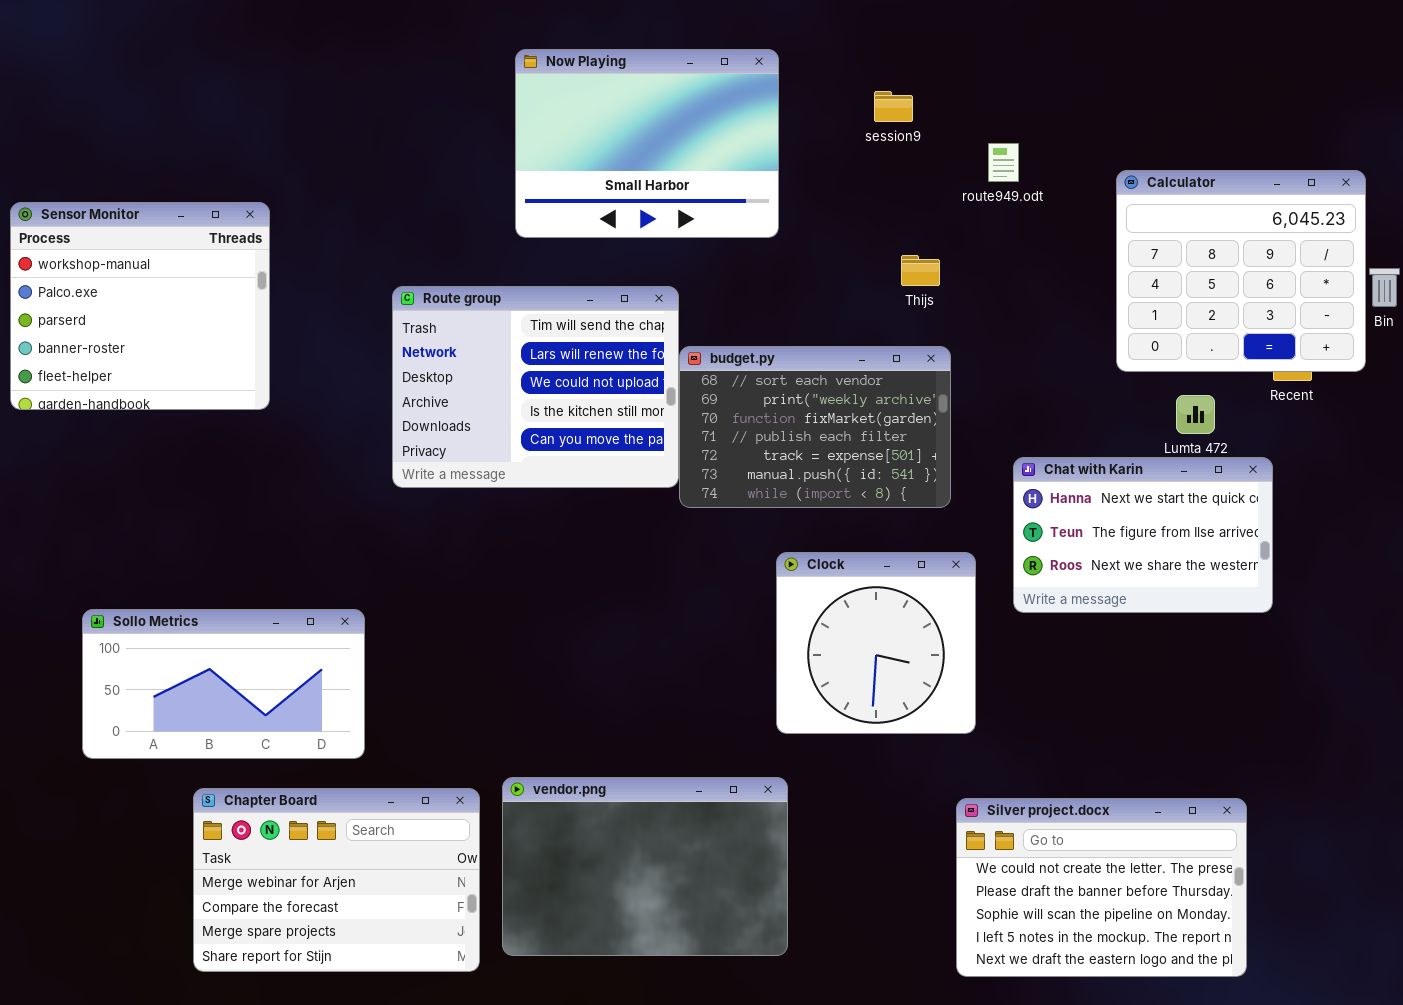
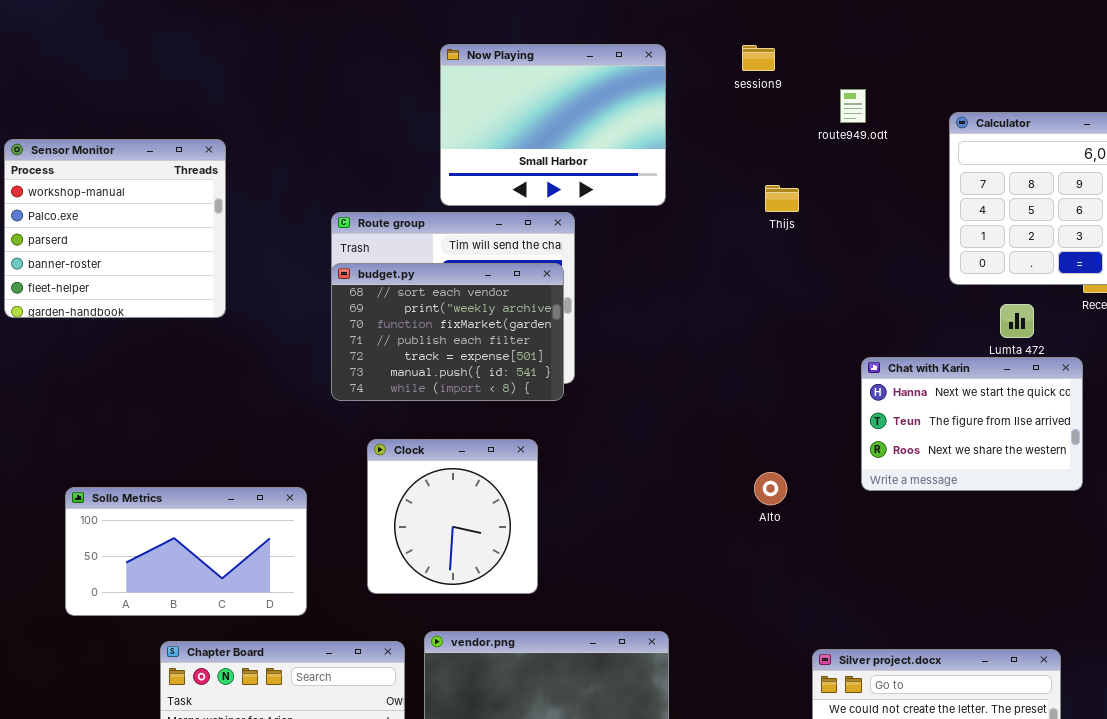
Now Playing: [515,49,779,238] -> [440,44,666,206], moved
budget.py: [679,346,951,508] -> [331,263,564,401], moved
Clock: [776,552,976,734] -> [367,439,538,594], moved

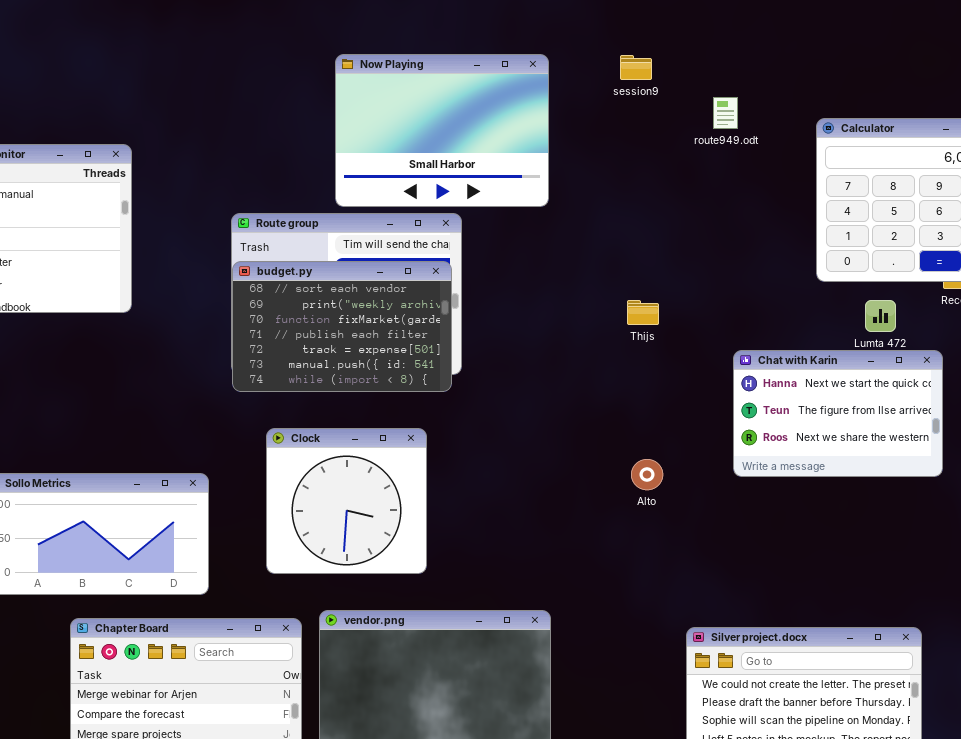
Thijs: [765,185,799,212] -> [627,300,659,325], moved

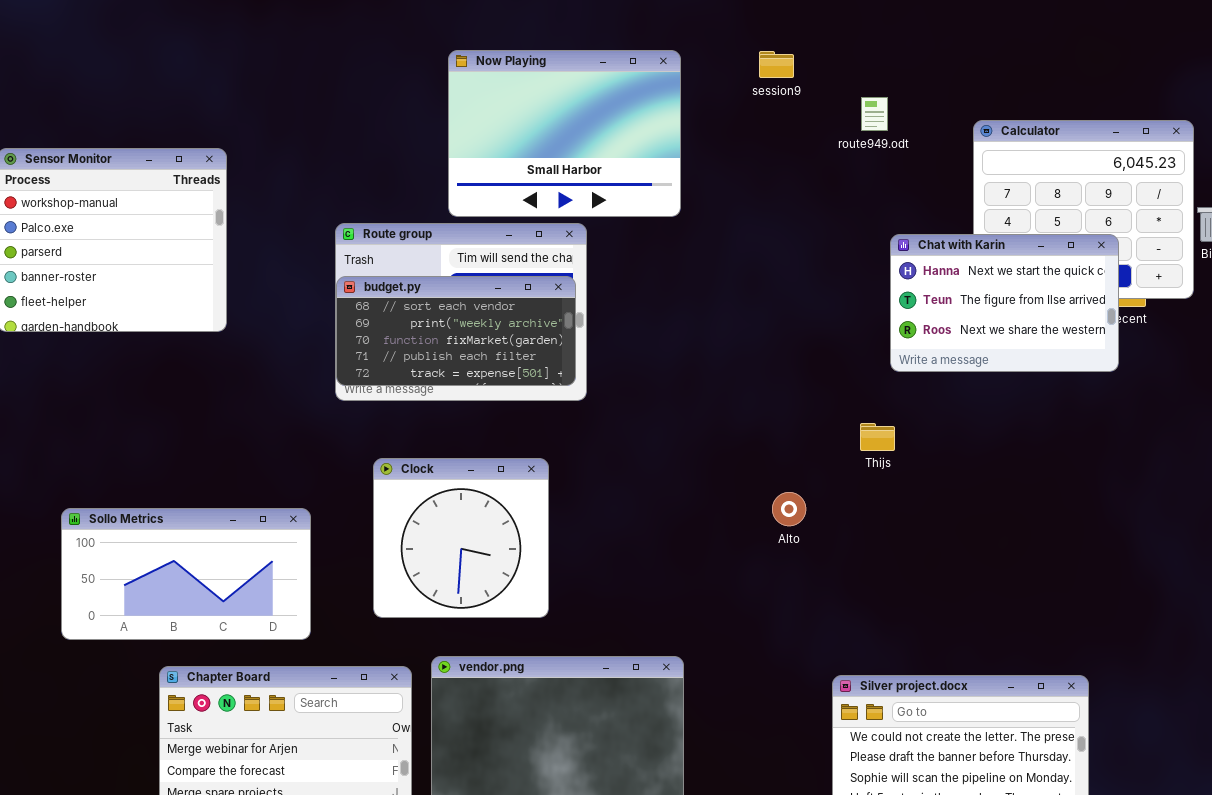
budget.py: [232,261,452,392] -> [336,276,576,386], resized
Thijs: [627,300,659,325] -> [860,423,895,451], moved
Chat with Karin: [733,350,943,477] -> [890,234,1119,372], moved

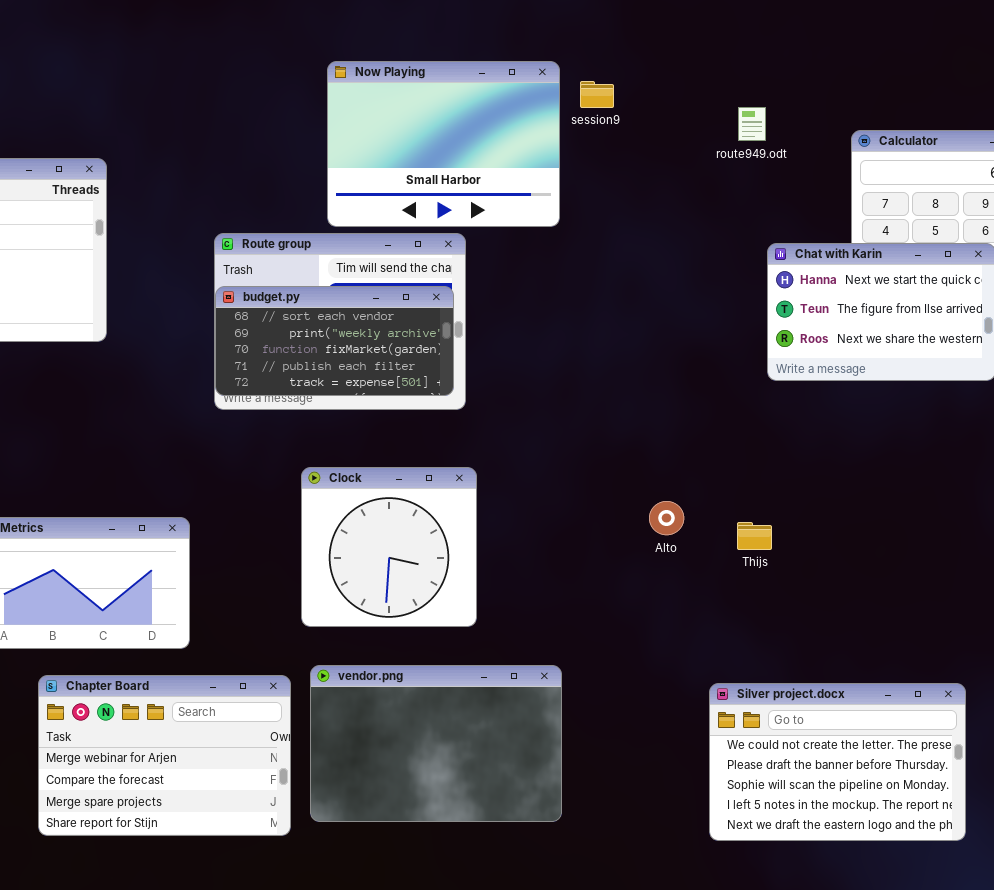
session9: [759,51,794,78] -> [580,81,614,108], moved
Thijs: [860,423,895,451] -> [737,522,772,550], moved
Clock: [373,458,549,618] -> [301,467,477,627], moved

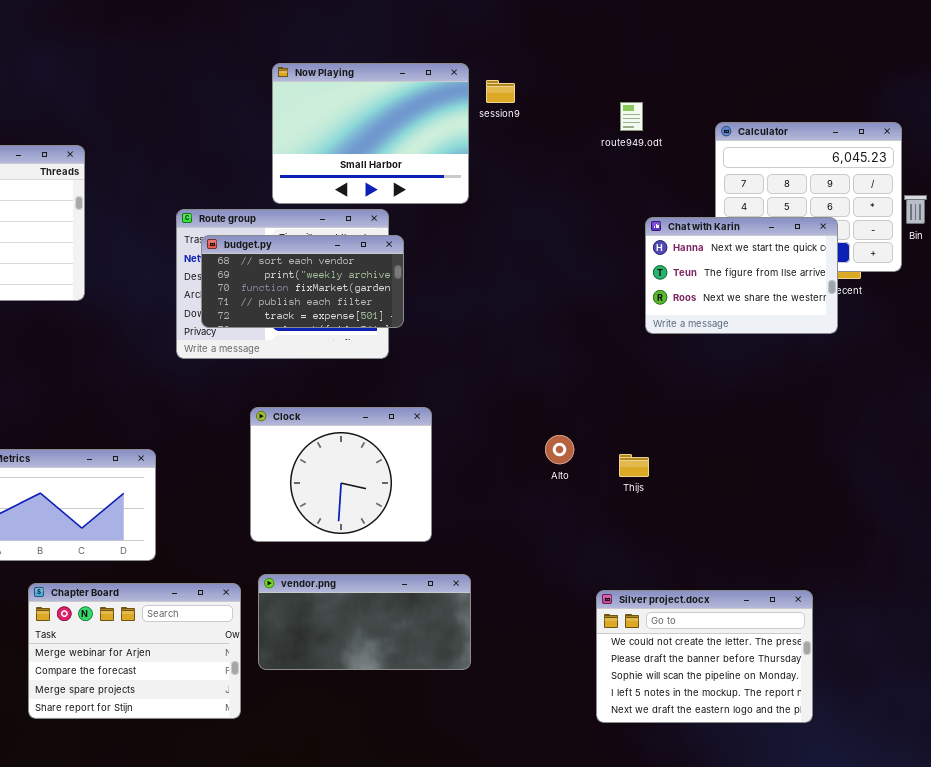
budget.py: [215,286,454,396] -> [201,235,404,328], moved
Clock: [301,467,477,627] -> [250,407,432,542], resized
vendor.png: [310,665,562,822] -> [258,574,471,670], resized

